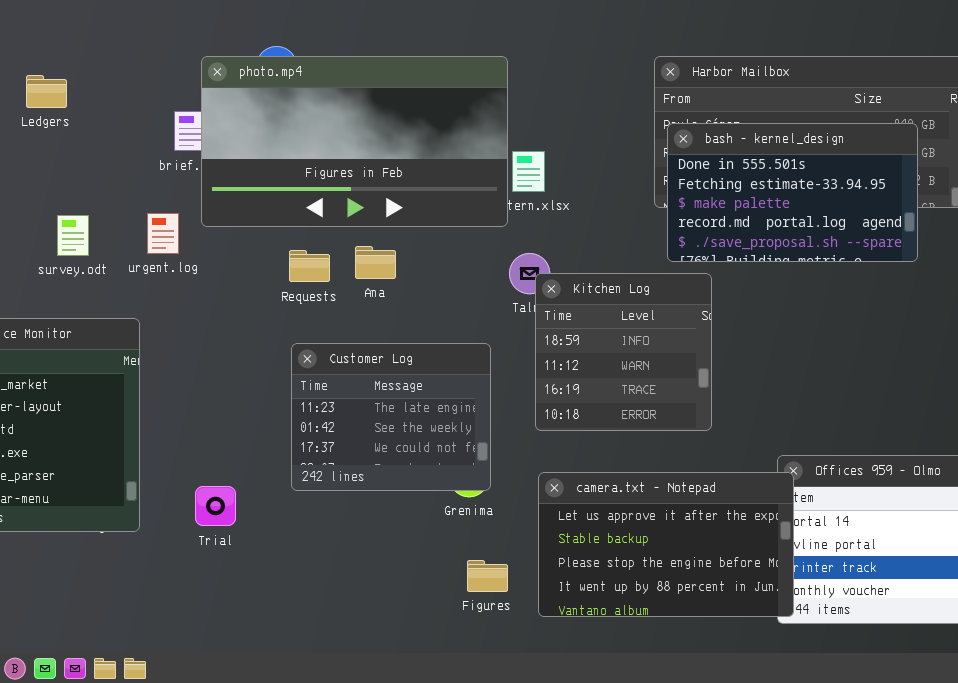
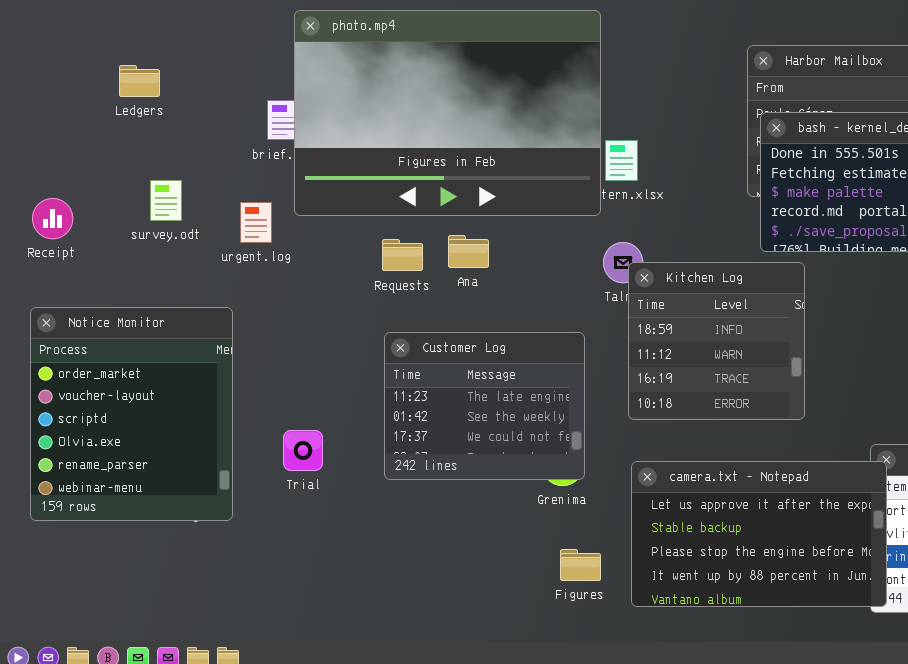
photo.mp4: [201,56,508,227] -> [294,10,601,216], resized
survey.odt: [57,215,89,256] -> [150,180,182,221], moved
Trial: [195,486,236,526] -> [283,430,323,471], moved

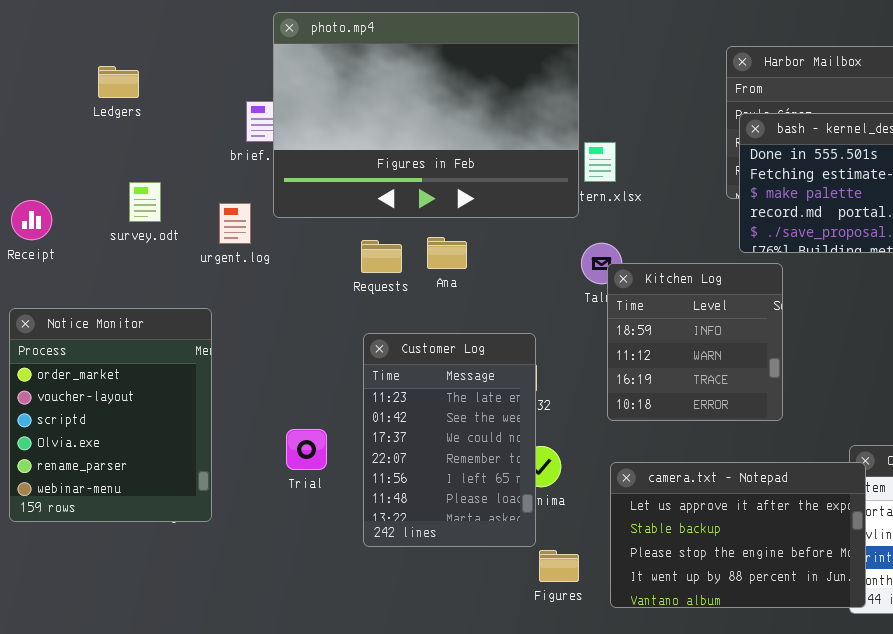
Customer Log: [384,332,585,480] -> [363,333,536,547], resized
Trial: [283,430,323,471] -> [286,429,327,470], moved

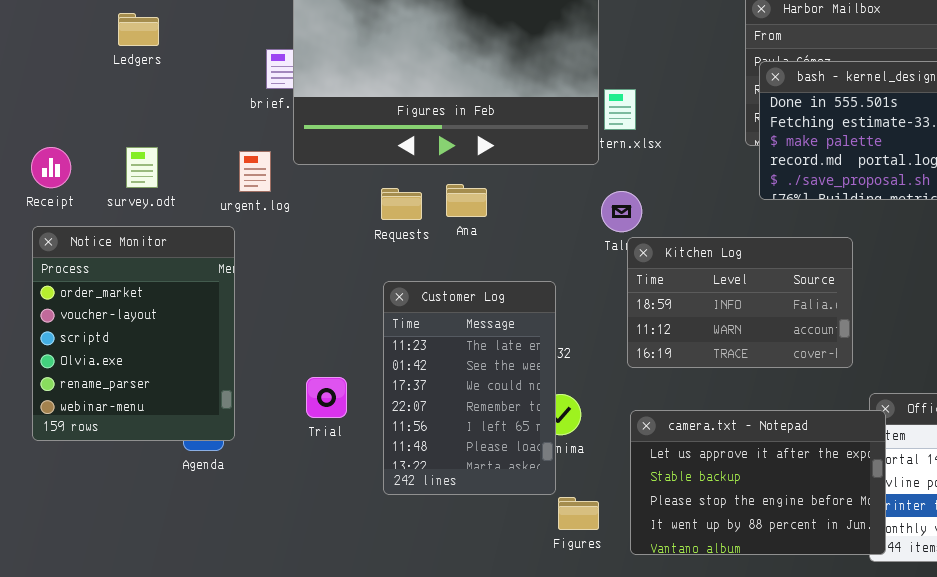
survey.odt: [129,182,161,222] -> [126,147,158,188], moved
Kitchen Log: [607,263,783,421] -> [627,237,853,368], resized
Notice Monitor: [9,308,212,522] -> [32,226,235,441], moved

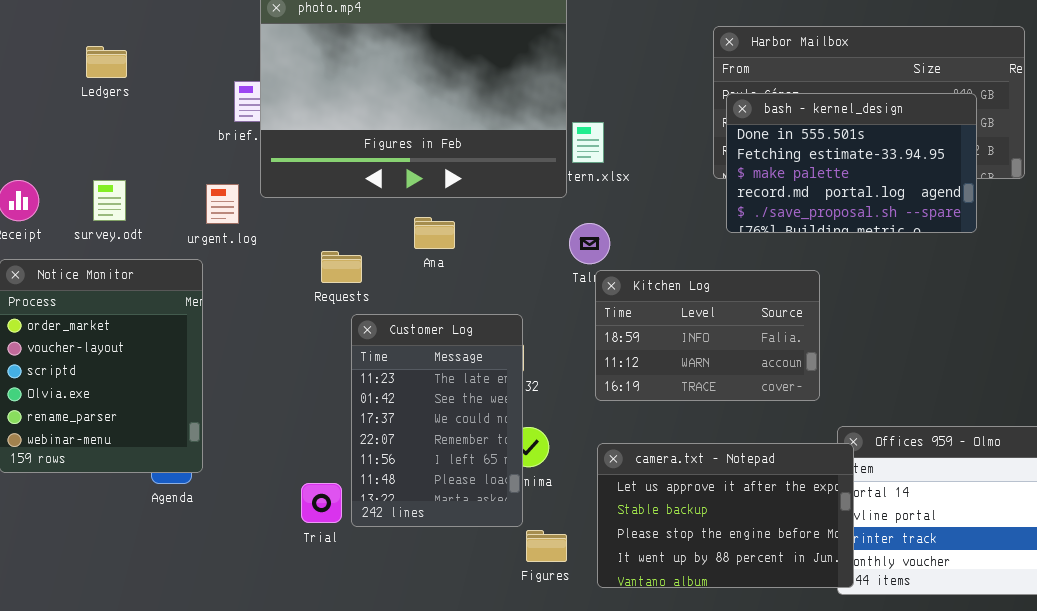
Requests: [381,188,422,220] -> [321,251,362,283], moved
Trial: [306,377,347,418] -> [301,483,342,523], moved

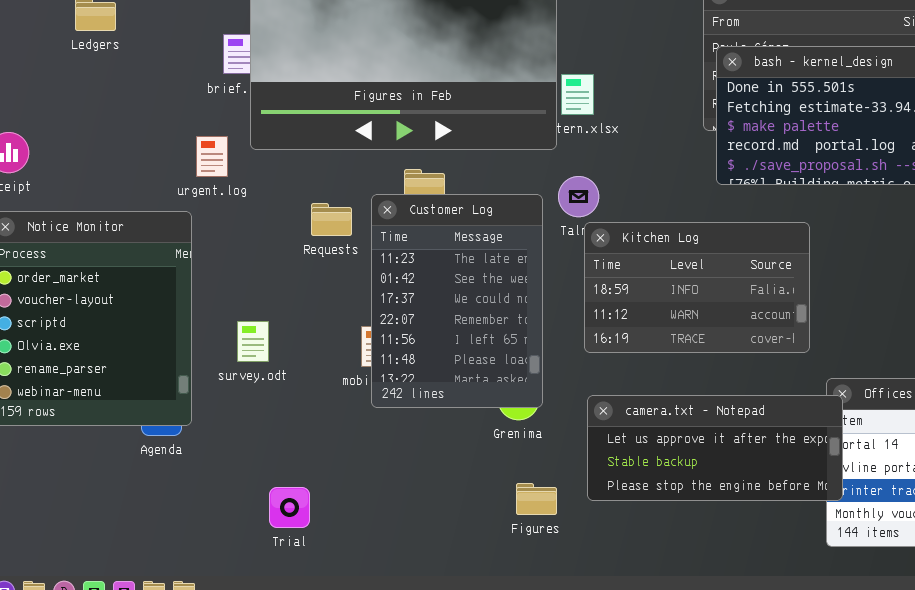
survey.odt: [93,180,126,221] -> [237,321,269,362], moved
Customer Log: [351,314,523,527] -> [371,194,543,408], moved
camera.txt - Notepad: [597,443,854,588] -> [587,395,843,501], resized
Trial: [301,483,342,523] -> [269,487,310,528], moved

